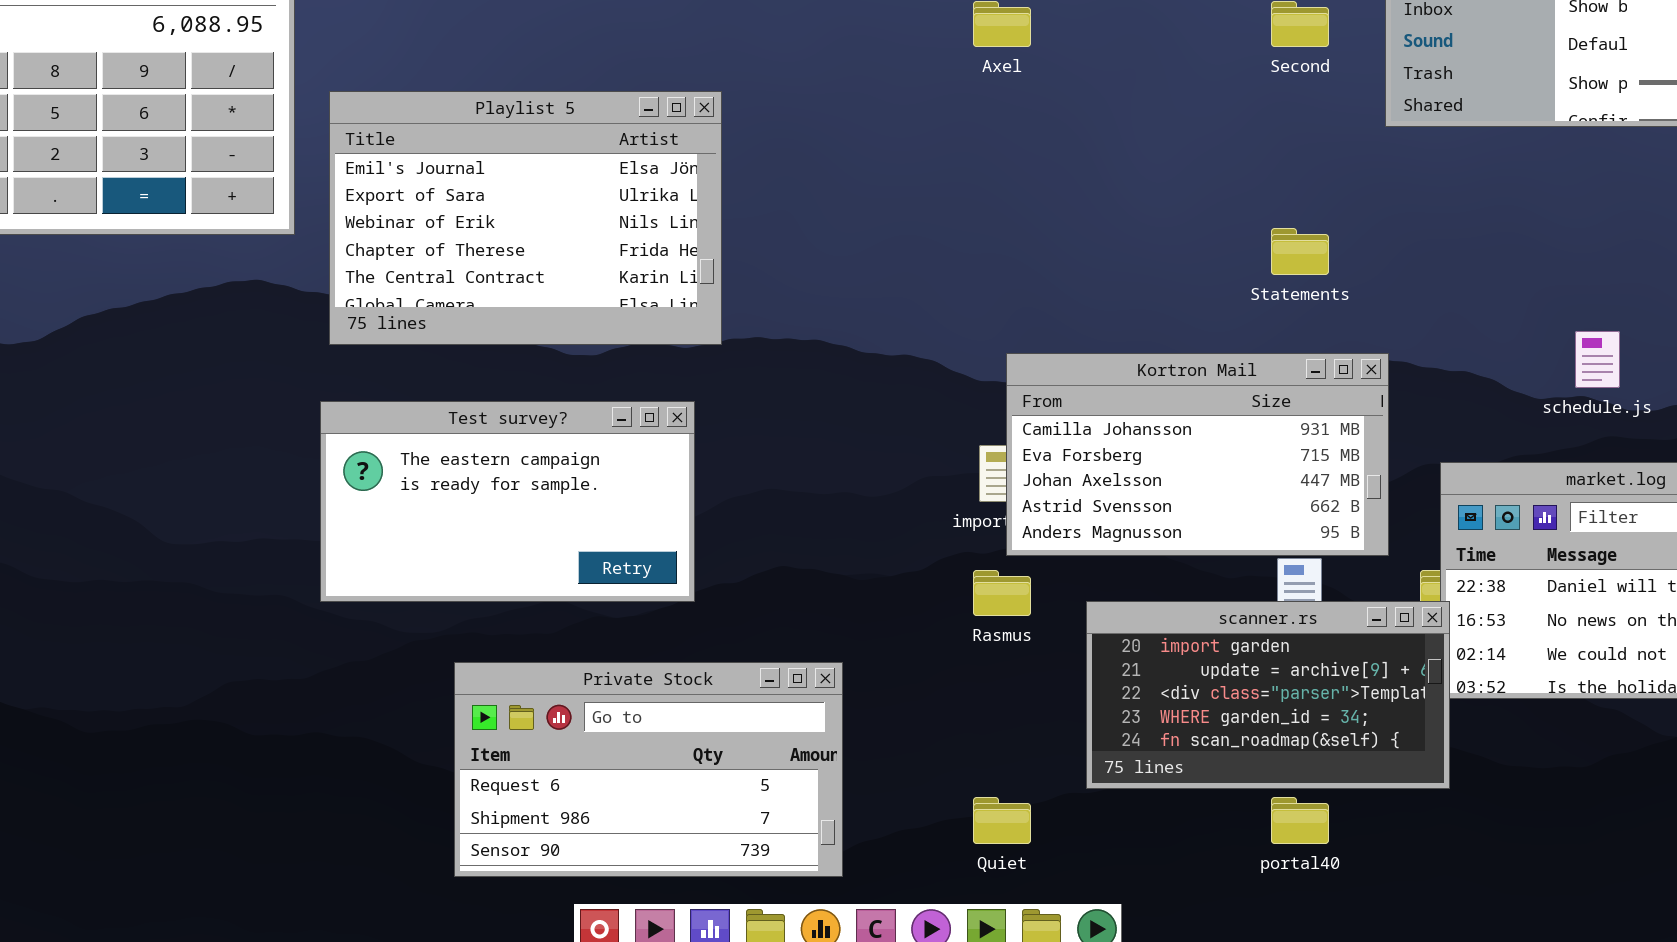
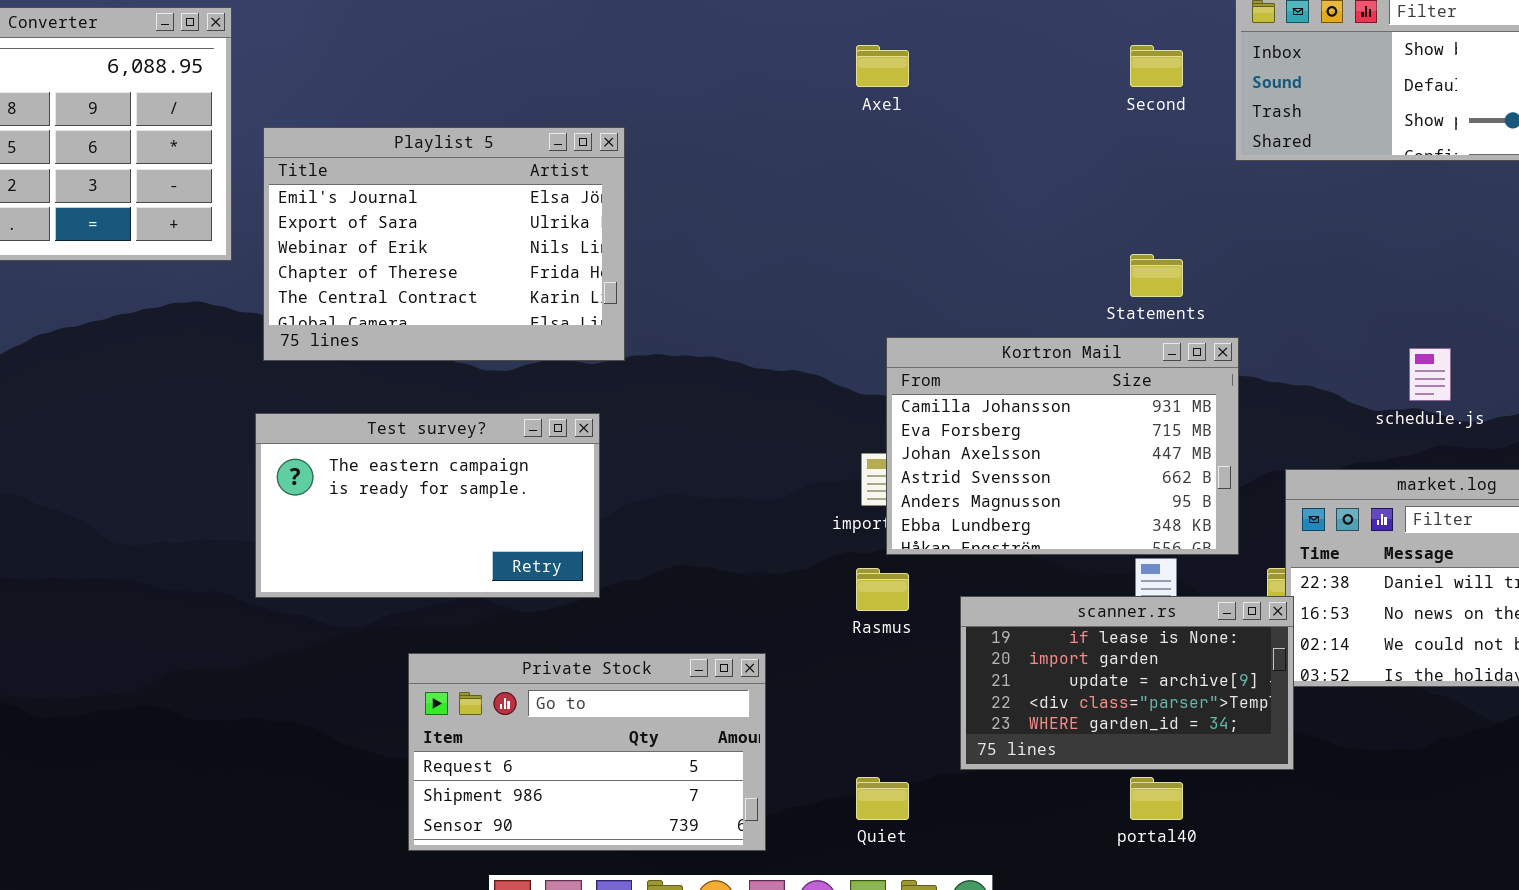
Kortron Mail: [1006,353,1389,556] -> [886,337,1239,555], resized
scanner.rs: [1086,601,1450,789] -> [960,596,1294,770], scrolled up 1 row
Private Stock: [454,662,843,877] -> [408,653,766,851], moved

